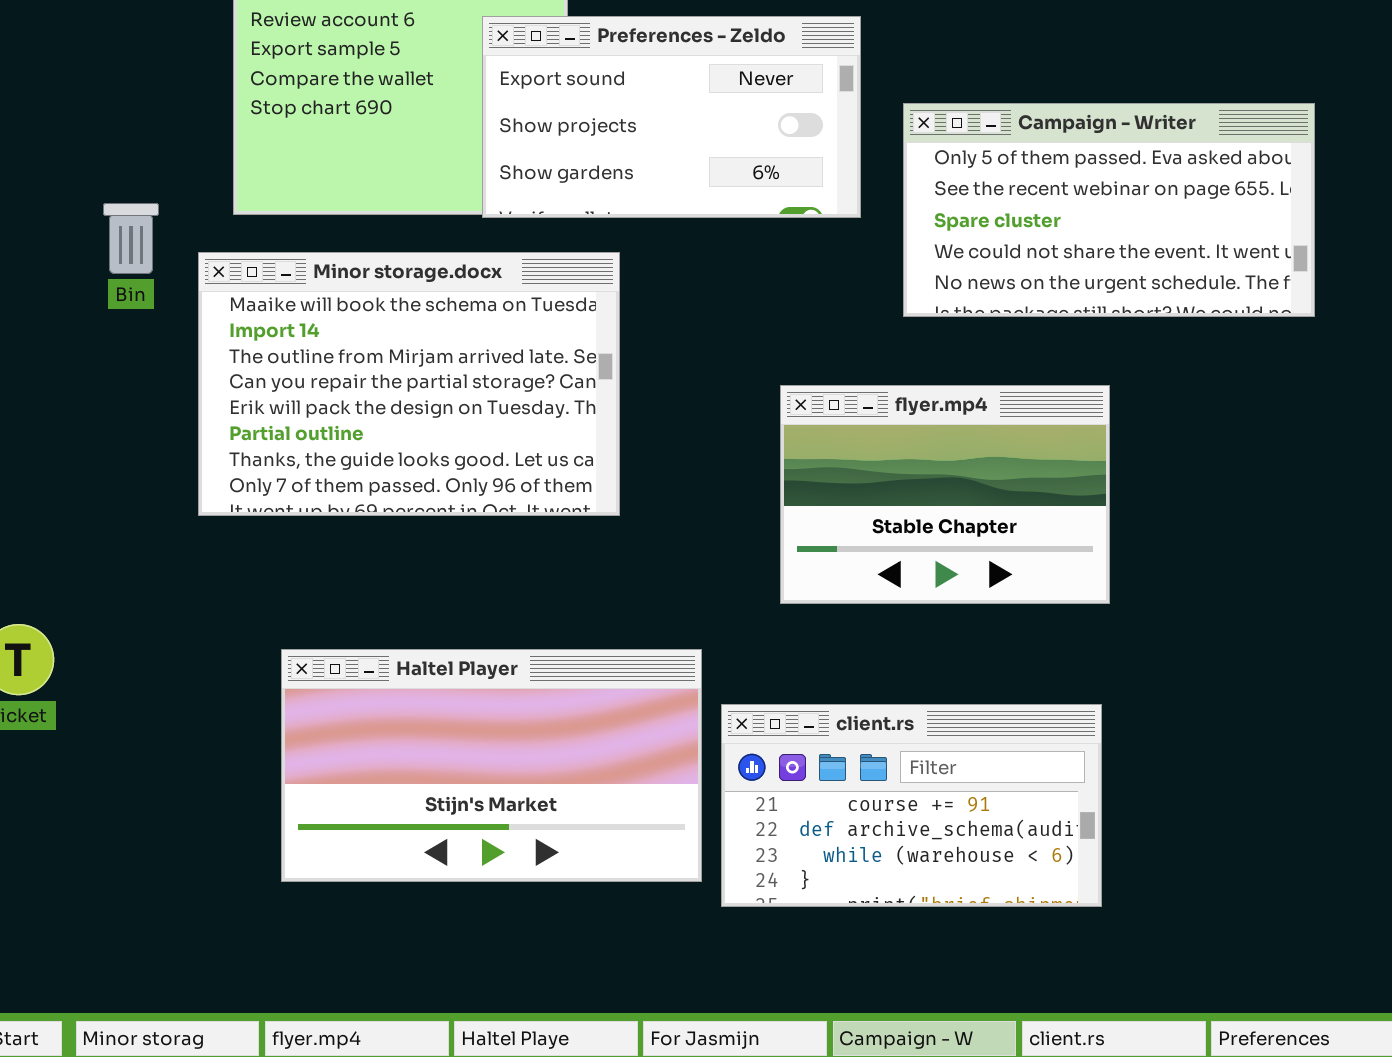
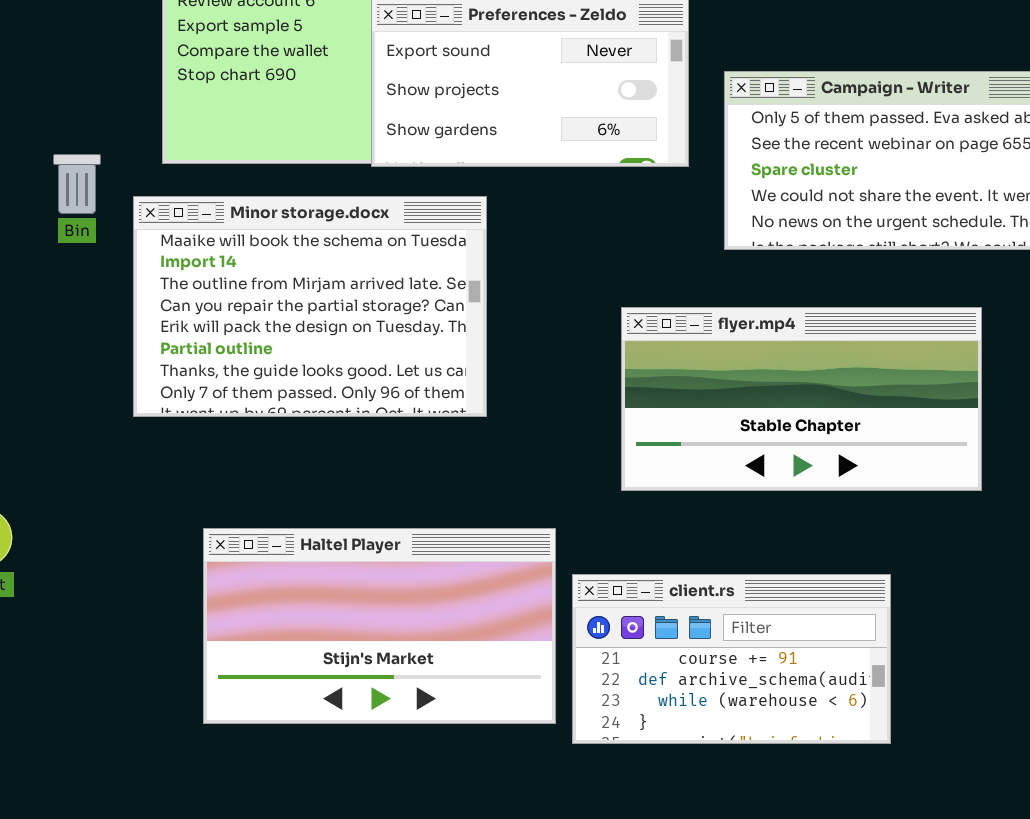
flyer.mp4: [780,385,1110,604] -> [621,307,982,491], resized

